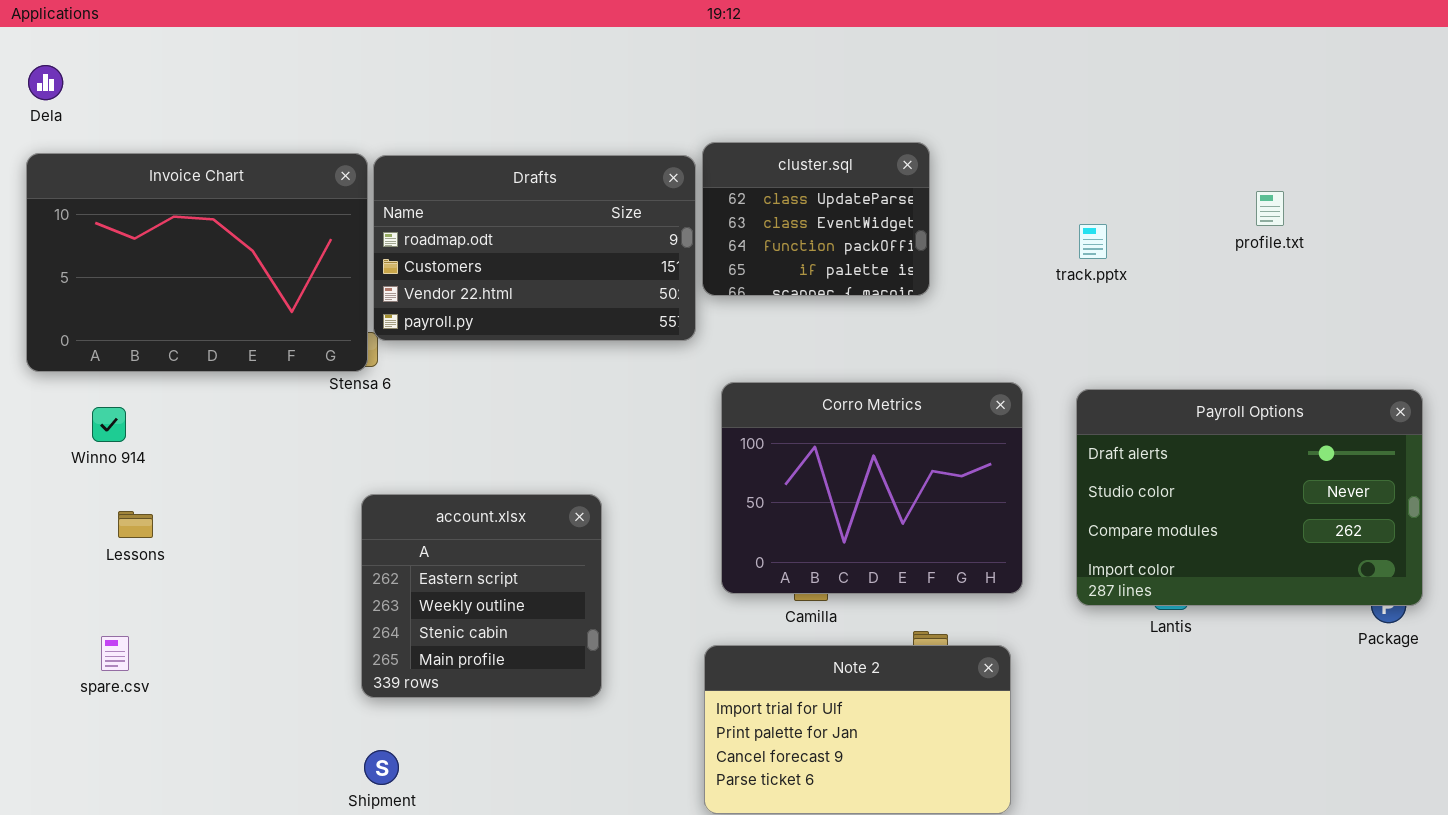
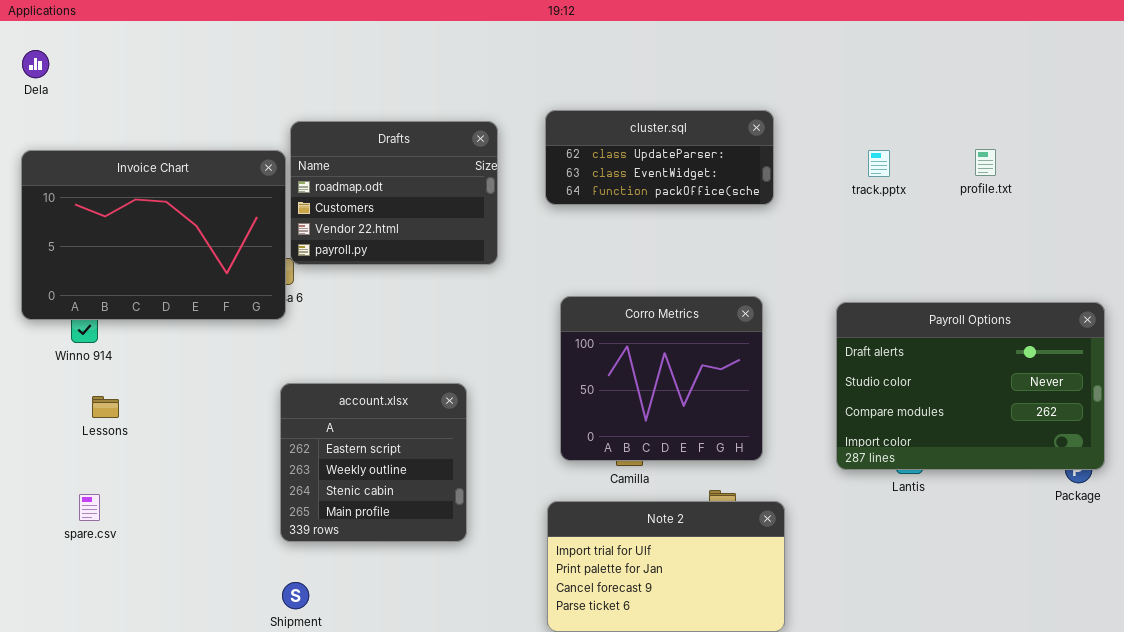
cluster.sql: [702,142,930,296] -> [545,110,774,205], resized
Invoice Chart: [26,153,368,372] -> [21,150,286,320], moved
Drafts: [373,155,696,341] -> [290,121,498,265], resized
track.pptx: [1079,224,1107,259] -> [868,150,890,177], moved
Corro Metrics: [721,382,1023,594] -> [560,296,763,461], resized

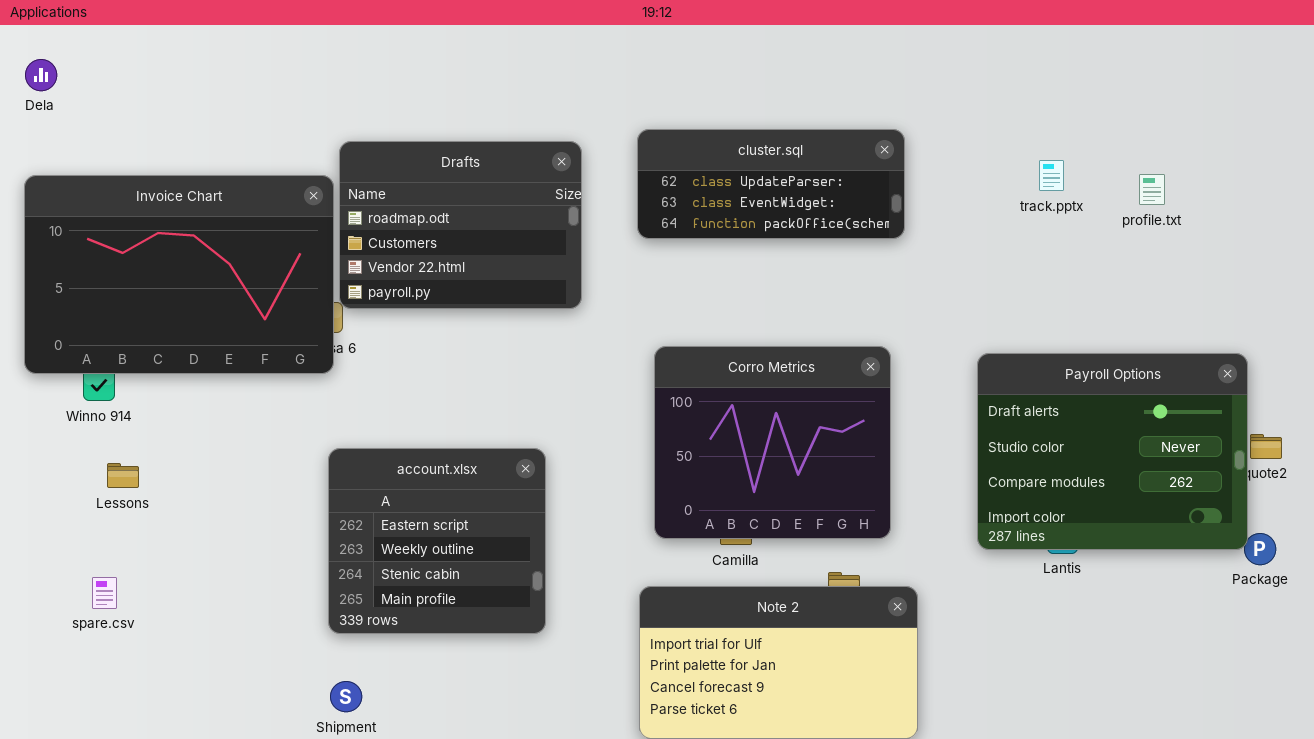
track.pptx: [868,150,890,177] -> [1039,160,1064,191], moved
Payroll Options: [836,302,1105,470] -> [977,353,1248,550], resized

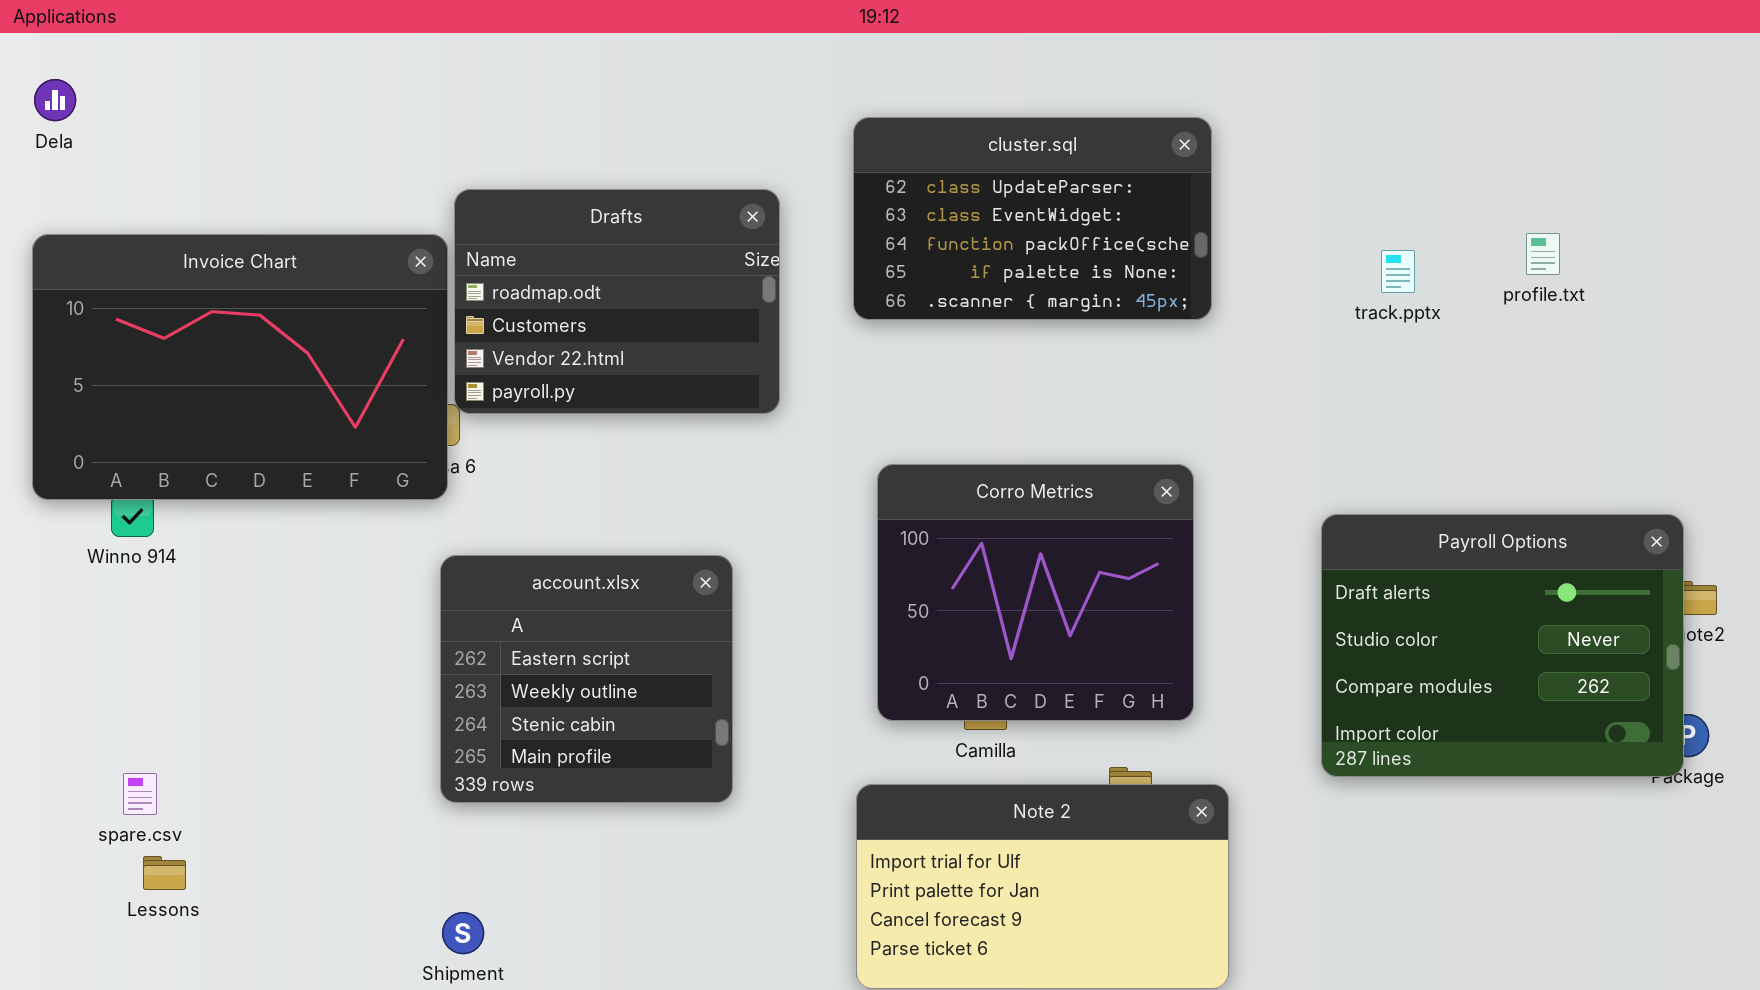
cluster.sql: [637,129,905,239] -> [853,117,1212,320], resized
track.pptx: [1039,160,1064,191] -> [1381,250,1415,293], moved
Payroll Options: [977,353,1248,550] -> [1321,514,1684,777], moved
account.xlsx: [328,448,546,634] -> [440,555,733,803], moved
Lessons: [107,463,139,488] -> [143,856,186,890], moved

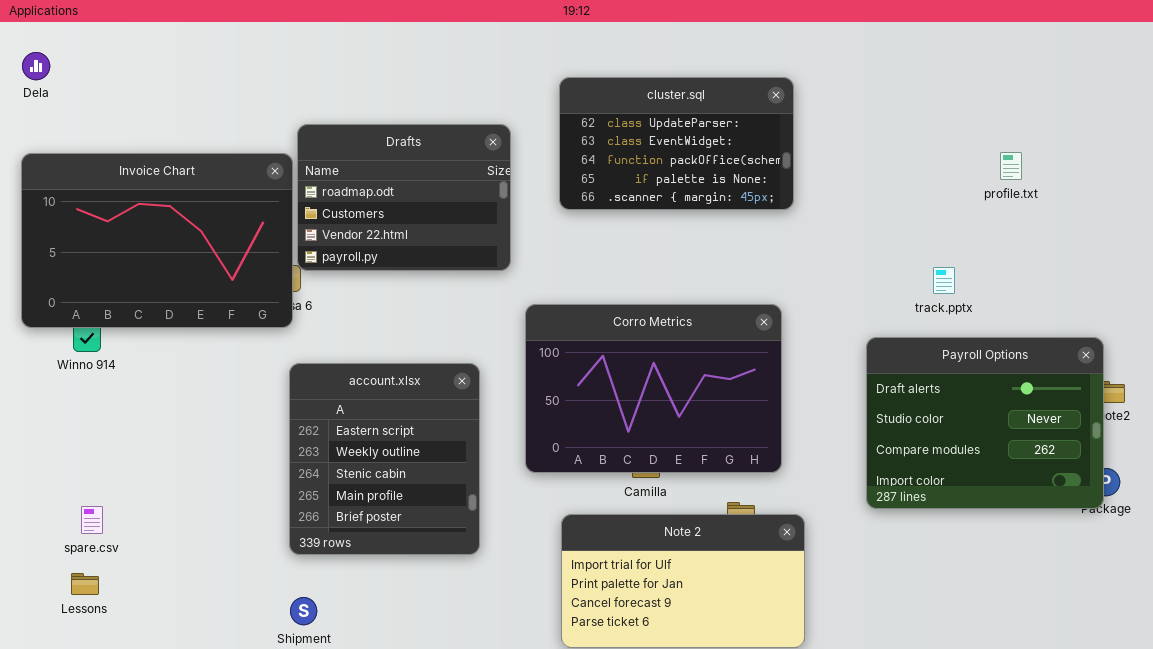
track.pptx: [1381,250,1415,293] -> [933,267,955,294], moved
Corro Metrics: [877,464,1194,721] -> [525,304,782,473], resized
account.xlsx: [440,555,733,803] -> [289,363,480,555], resized
Lessons: [143,856,186,890] -> [71,573,99,595], moved

